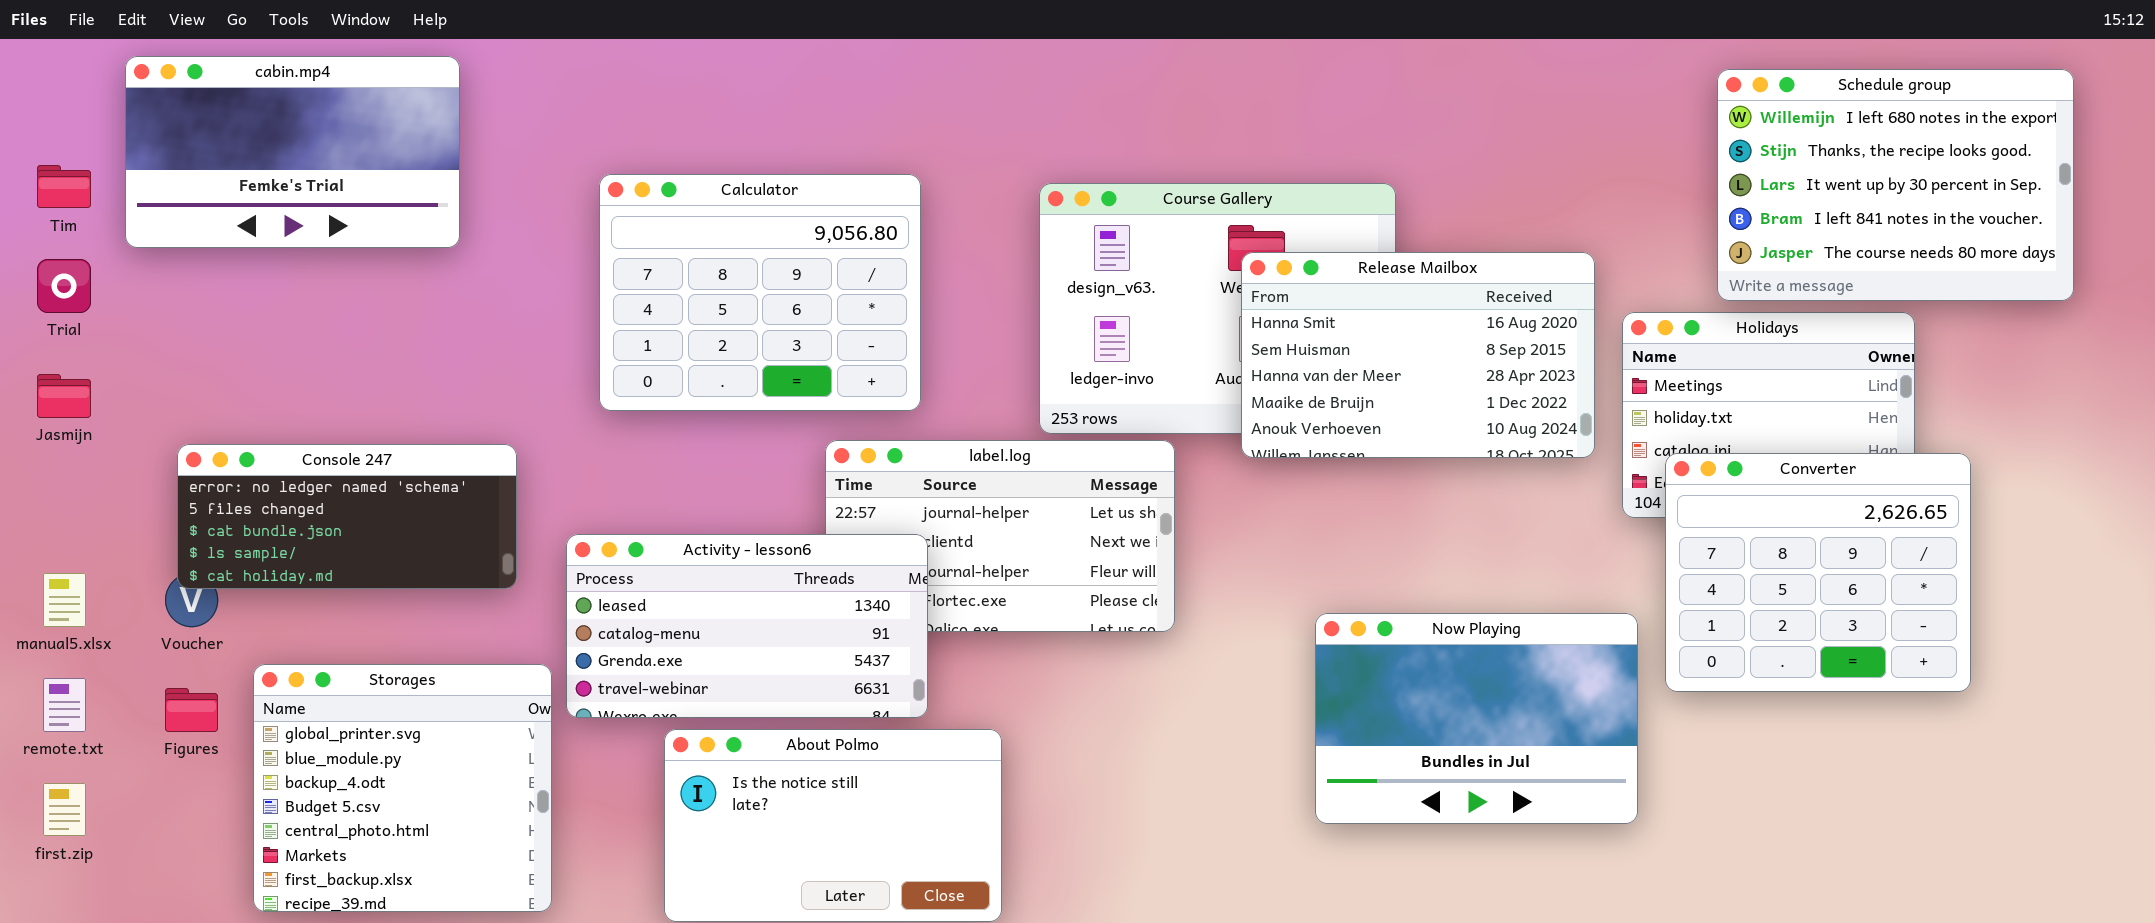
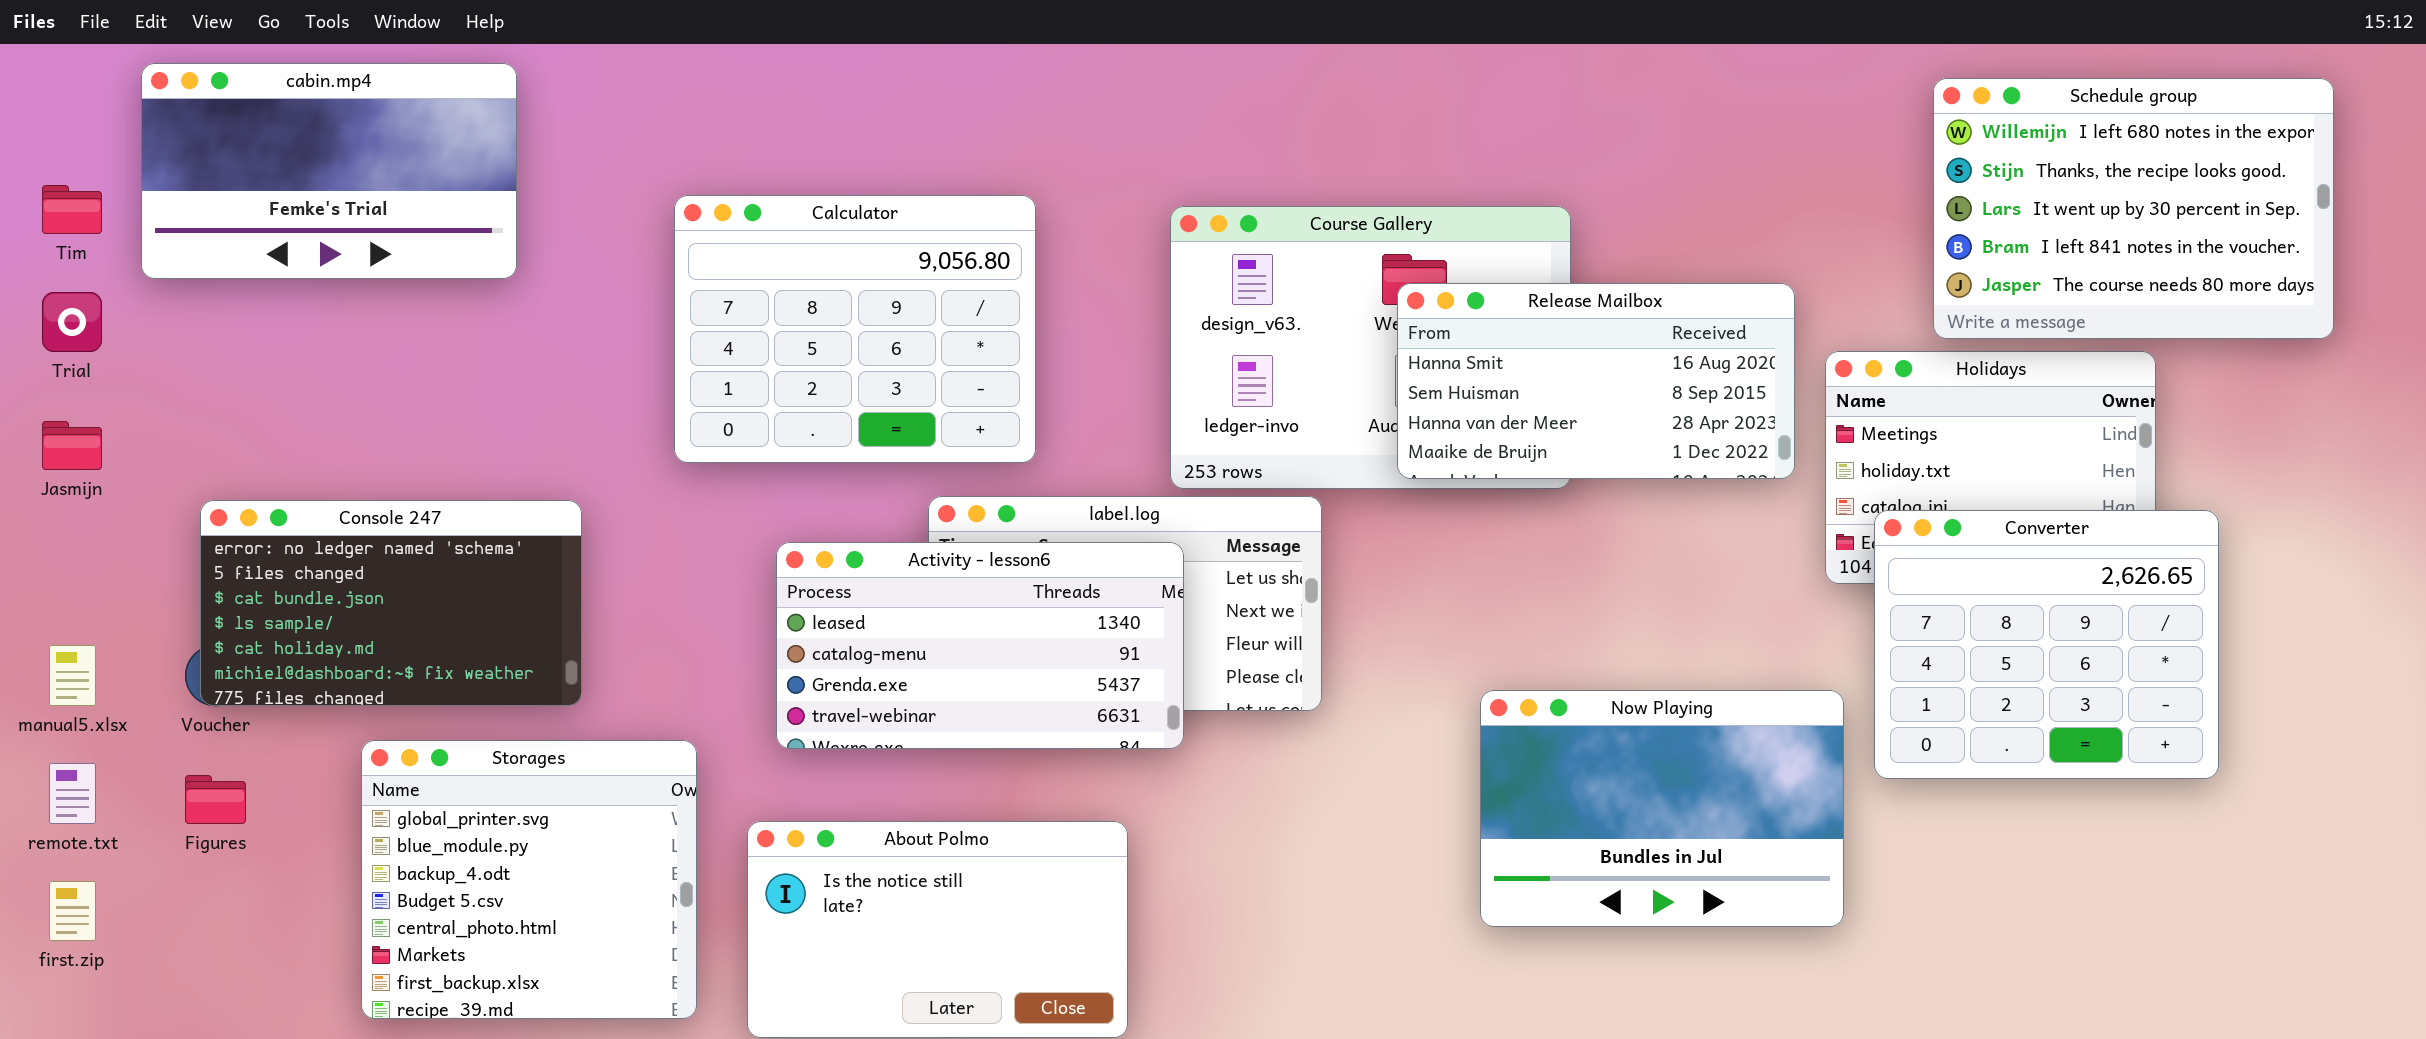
Release Mailbox: [1241,252,1595,458] -> [1397,283,1795,479], resized
Console 247: [177,444,517,589] -> [200,500,582,706], resized
Activity - lesson6: [566,534,928,718] -> [776,542,1184,749], moved
Storages: [253,664,552,912] -> [361,740,697,1019], moved

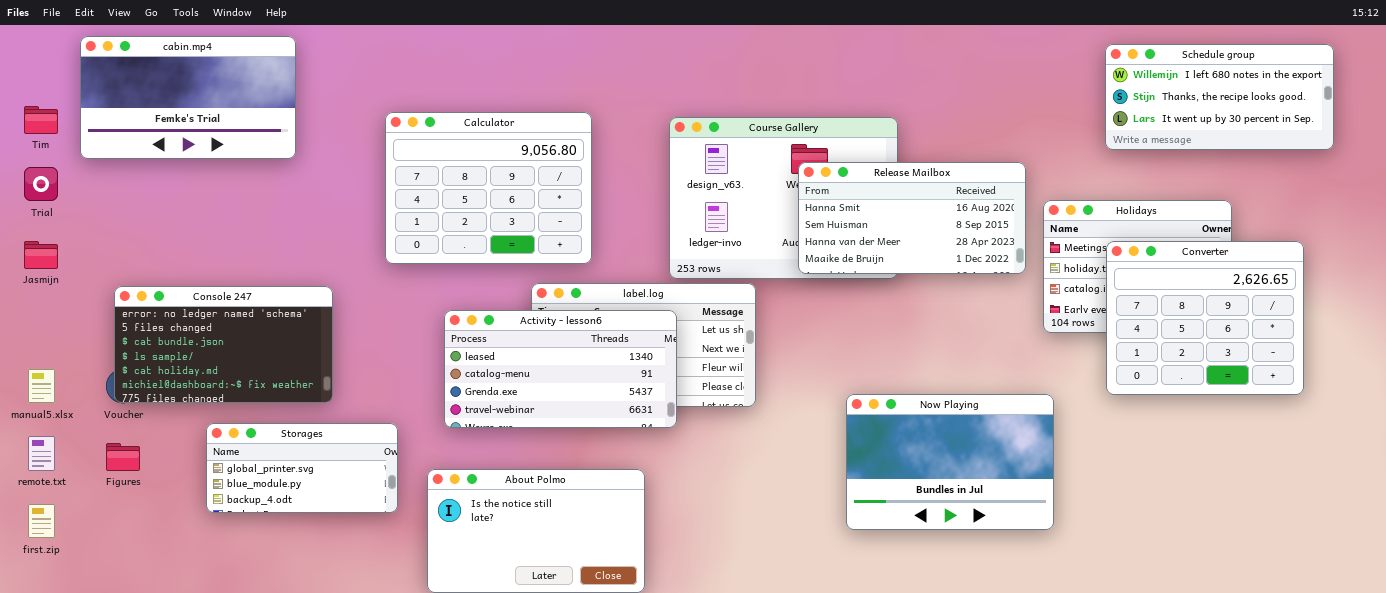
Schedule group: [1933,78,2334,339] -> [1105,44,1334,150], resized
Converter: [1874,510,2219,779] -> [1106,241,1304,395], moved
Storages: [361,740,697,1019] -> [206,423,398,513], resized

